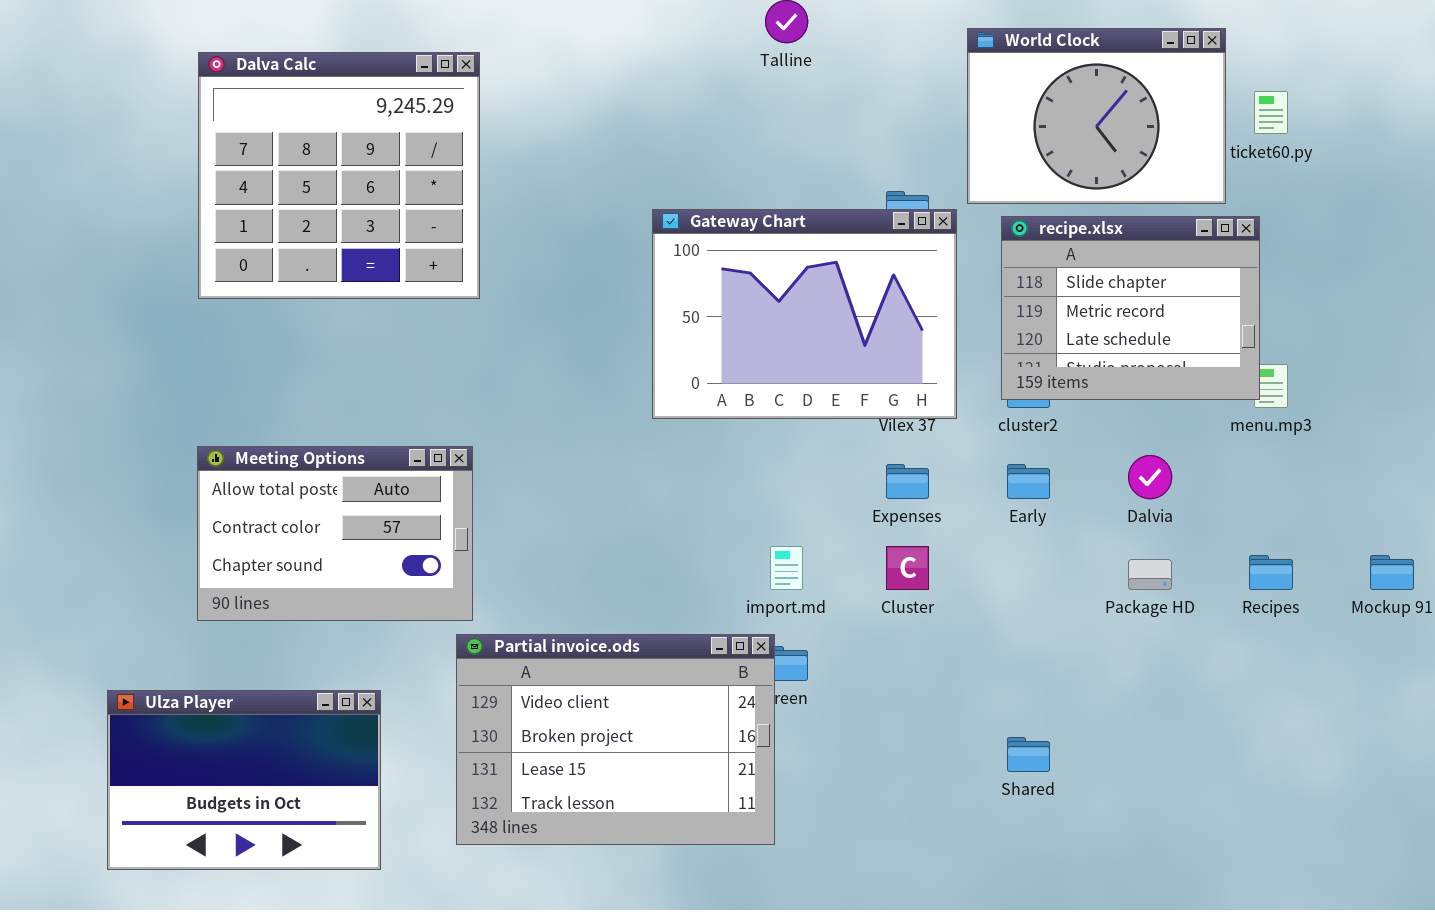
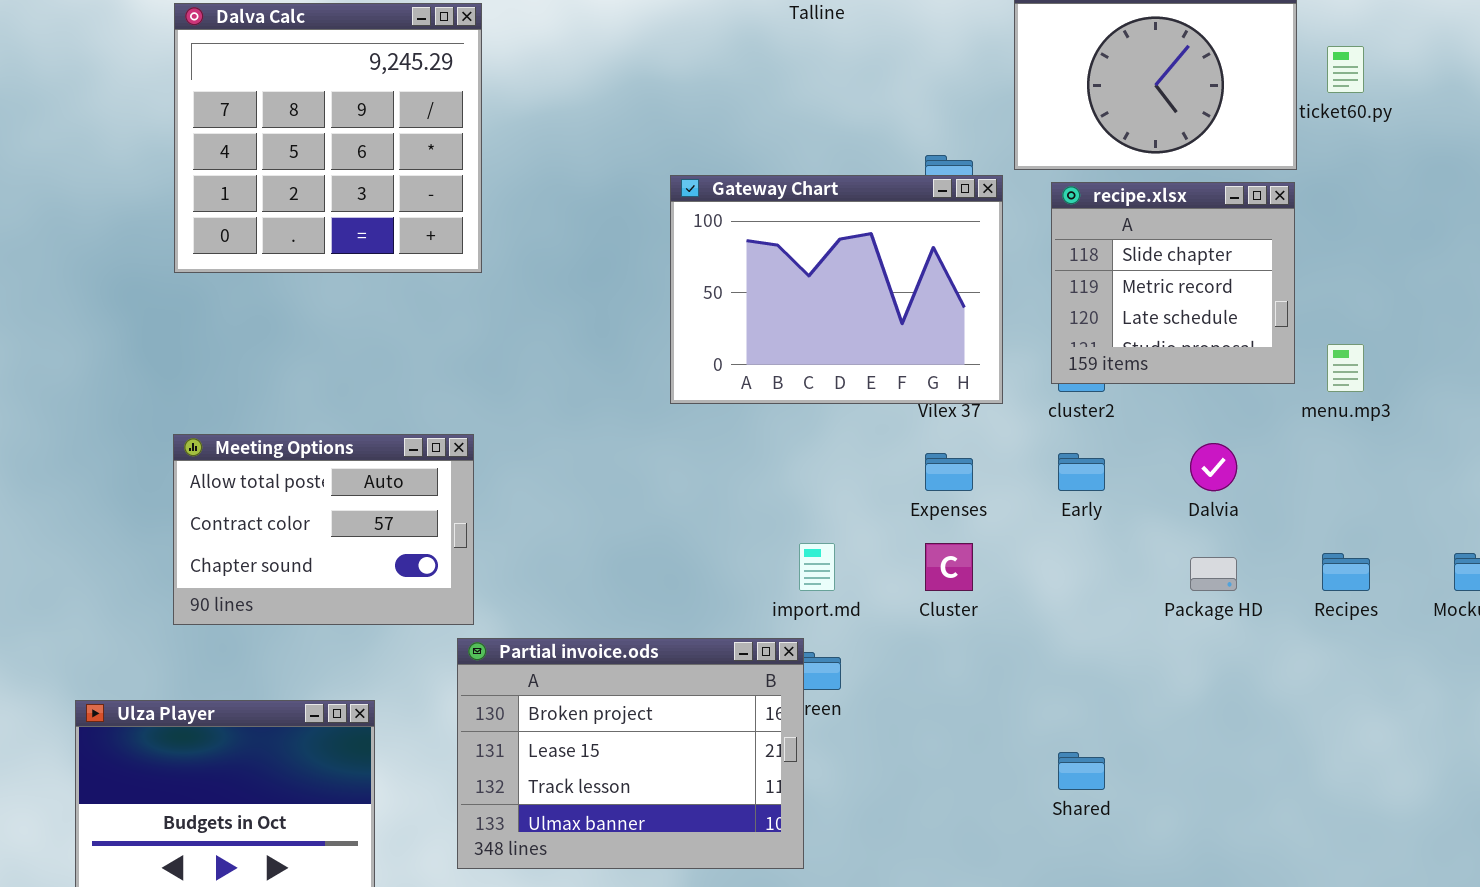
recipe.xlsx: [1001,216,1260,400] -> [1051,182,1295,384], resized
Partial invoice.ods: [456,634,775,845] -> [457,638,804,869], scrolled down 1 row

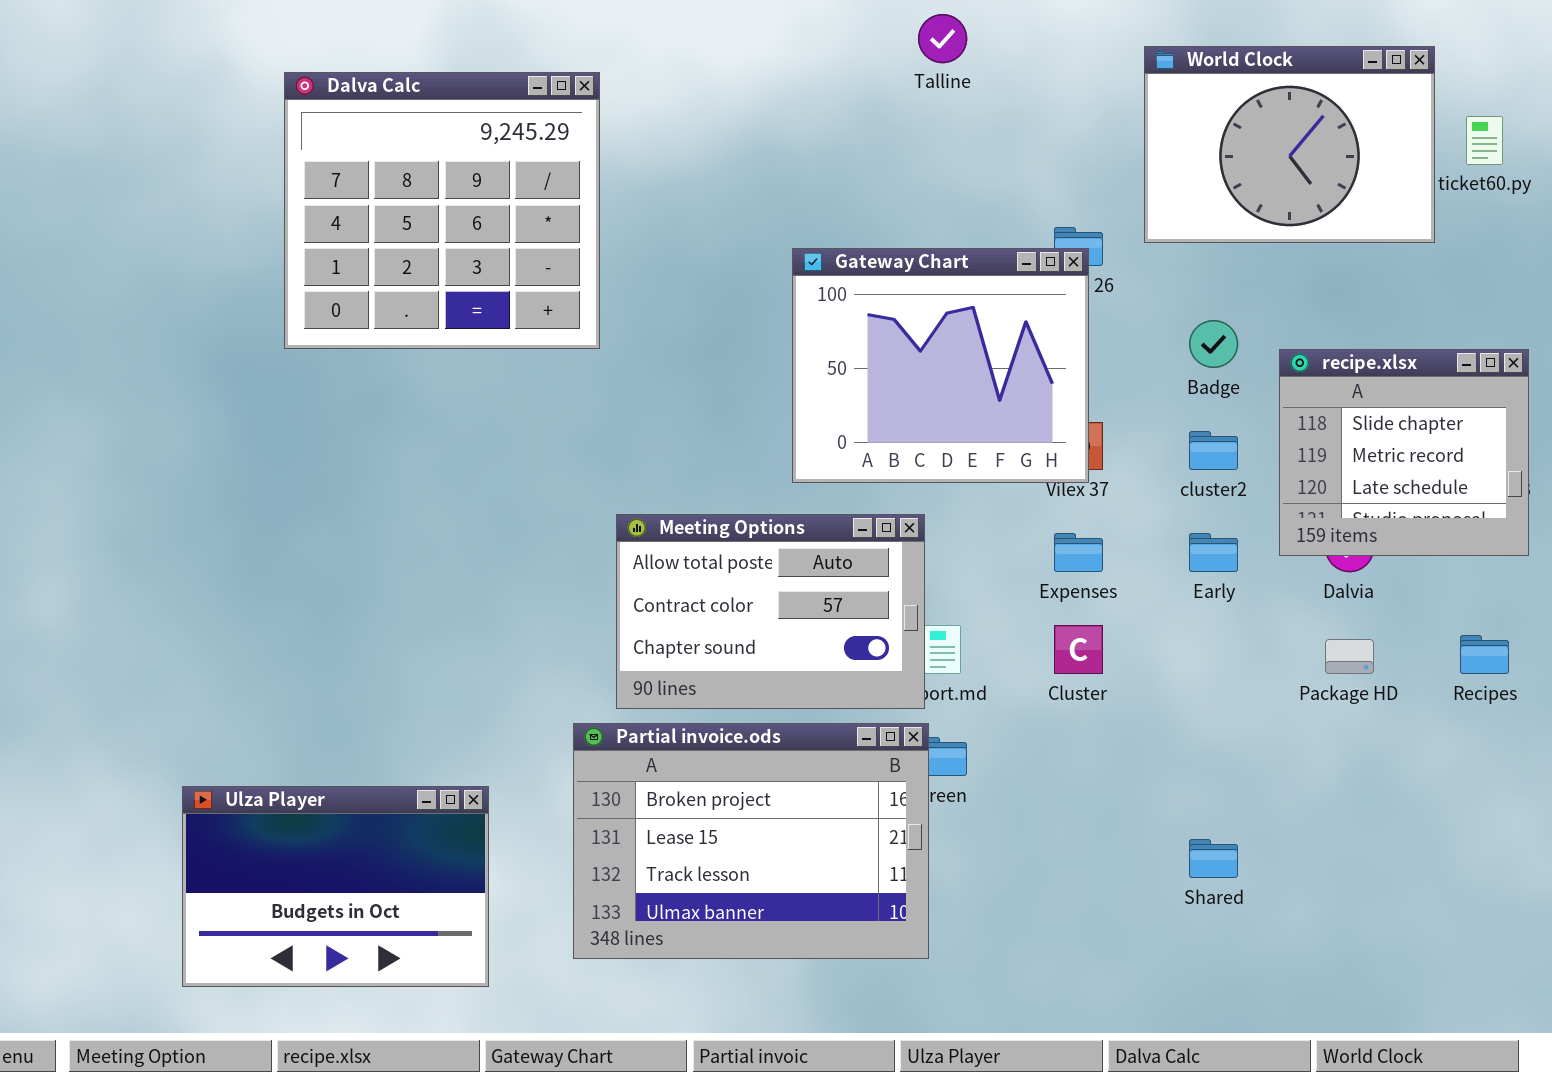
Gateway Chart: [670,175,1003,404] -> [792,248,1089,483], resized
recipe.xlsx: [1051,182,1295,384] -> [1279,349,1529,556], moved
Meeting Options: [173,434,474,625] -> [616,514,925,709], moved

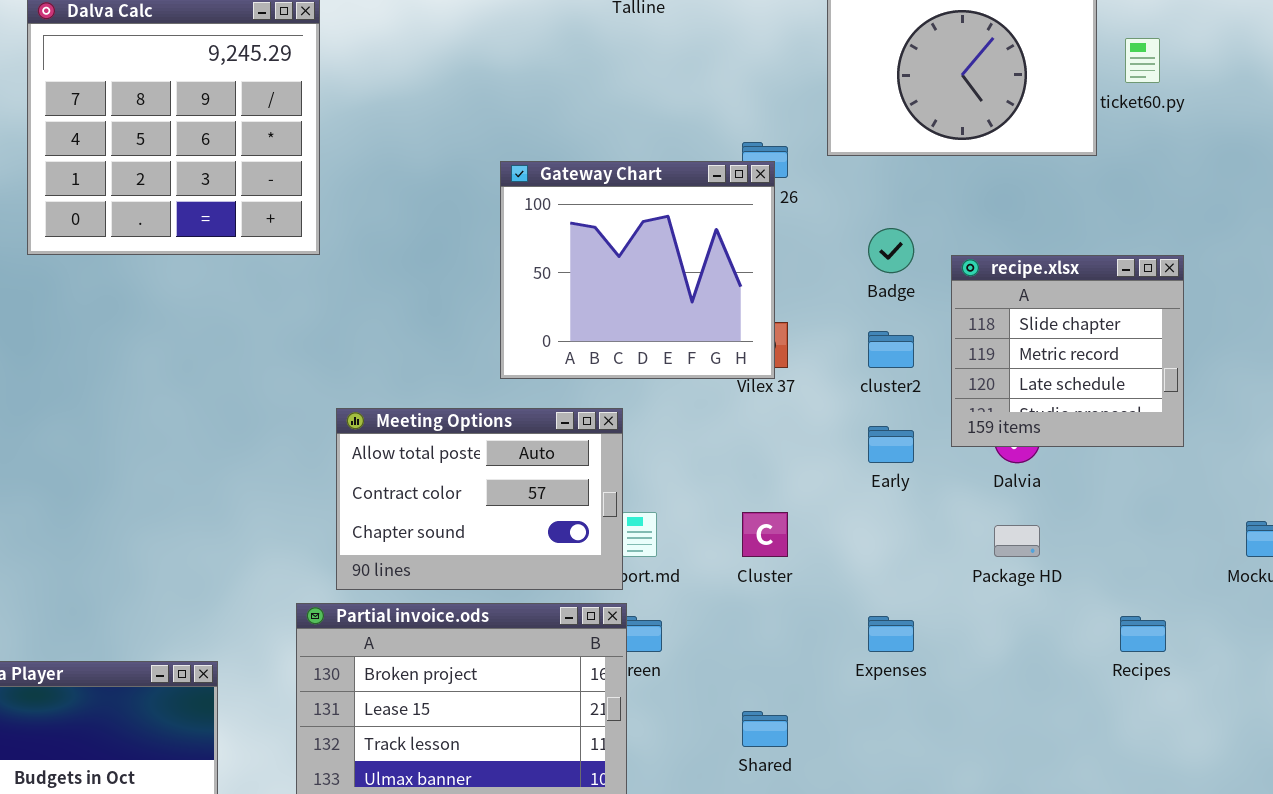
Expenses: [1054,533,1103,572] -> [868,616,914,652], moved
Recipes: [1460,635,1509,674] -> [1120,616,1166,652], moved
Shared: [1189,839,1238,878] -> [742,711,788,747], moved

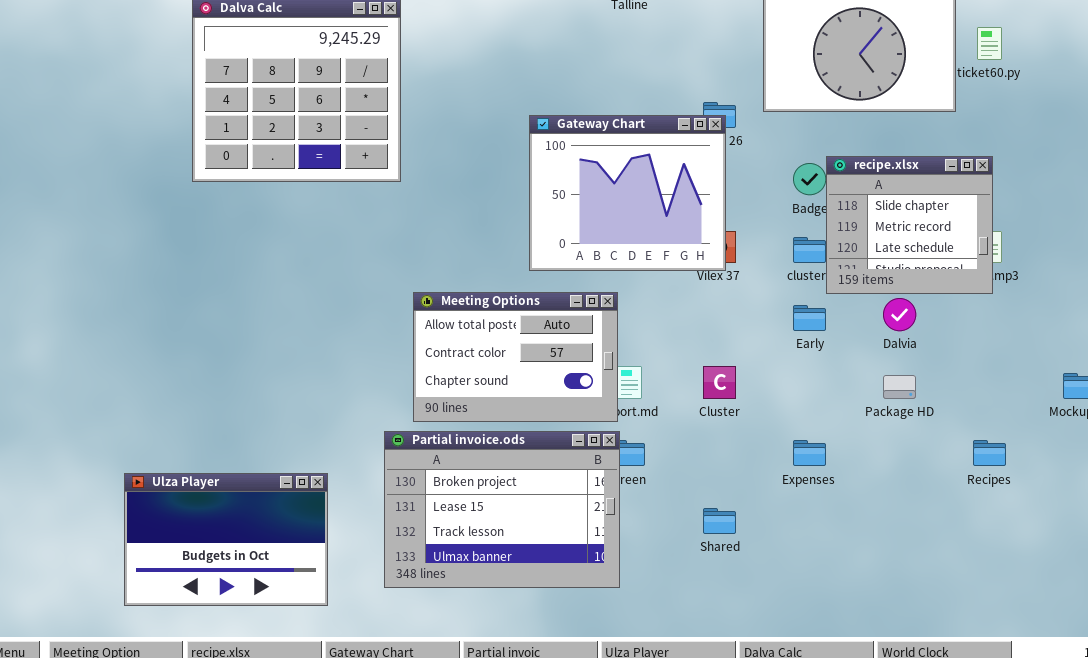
recipe.xlsx: [951,255,1184,447] -> [826,156,993,294], moved

